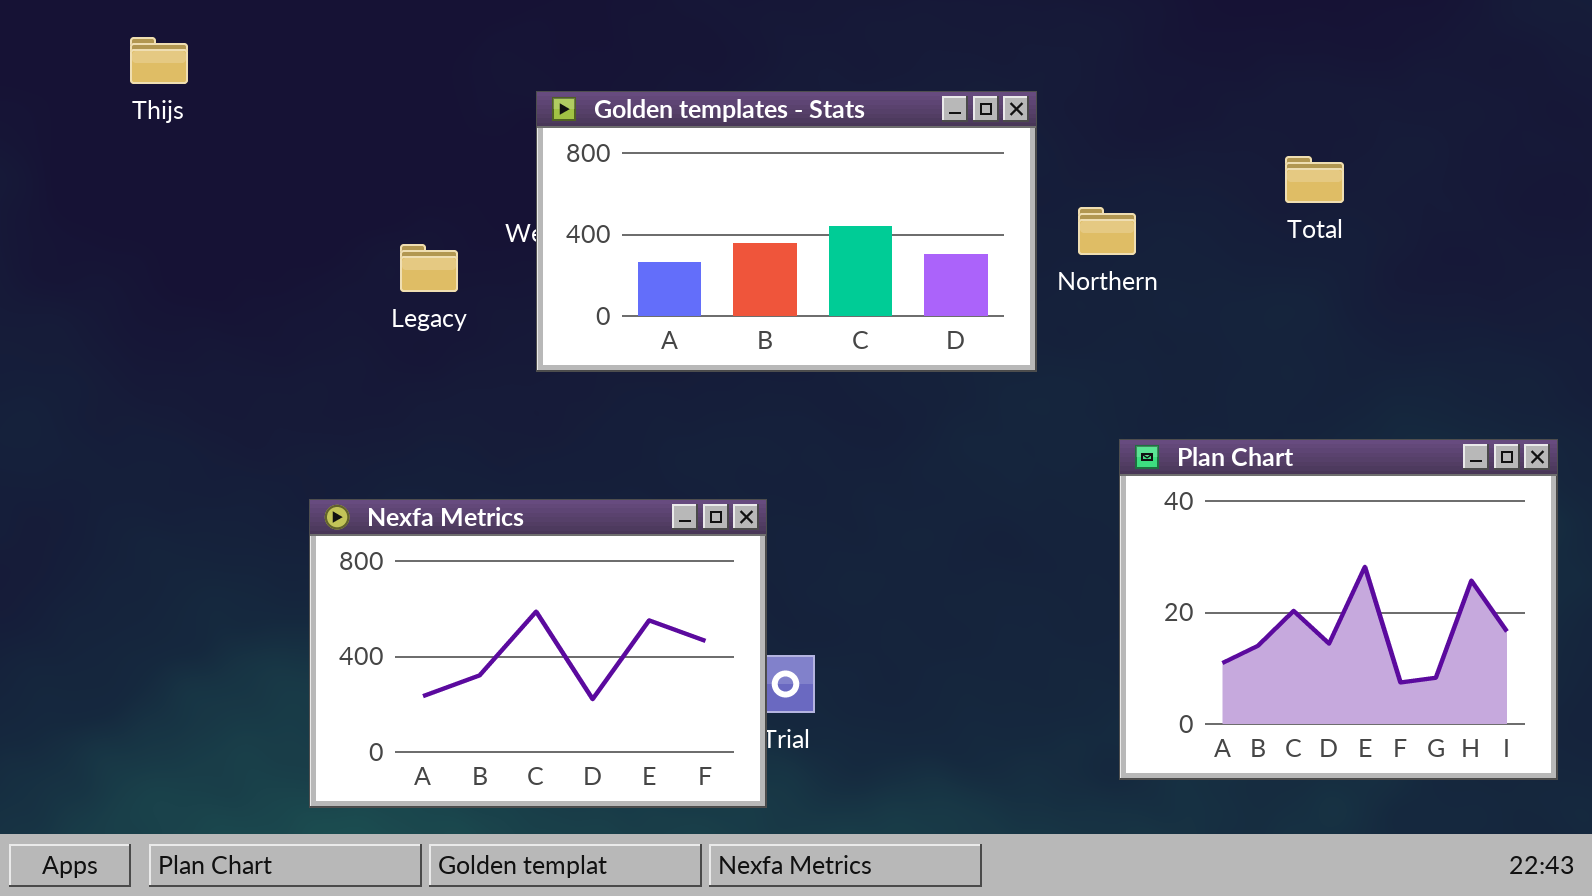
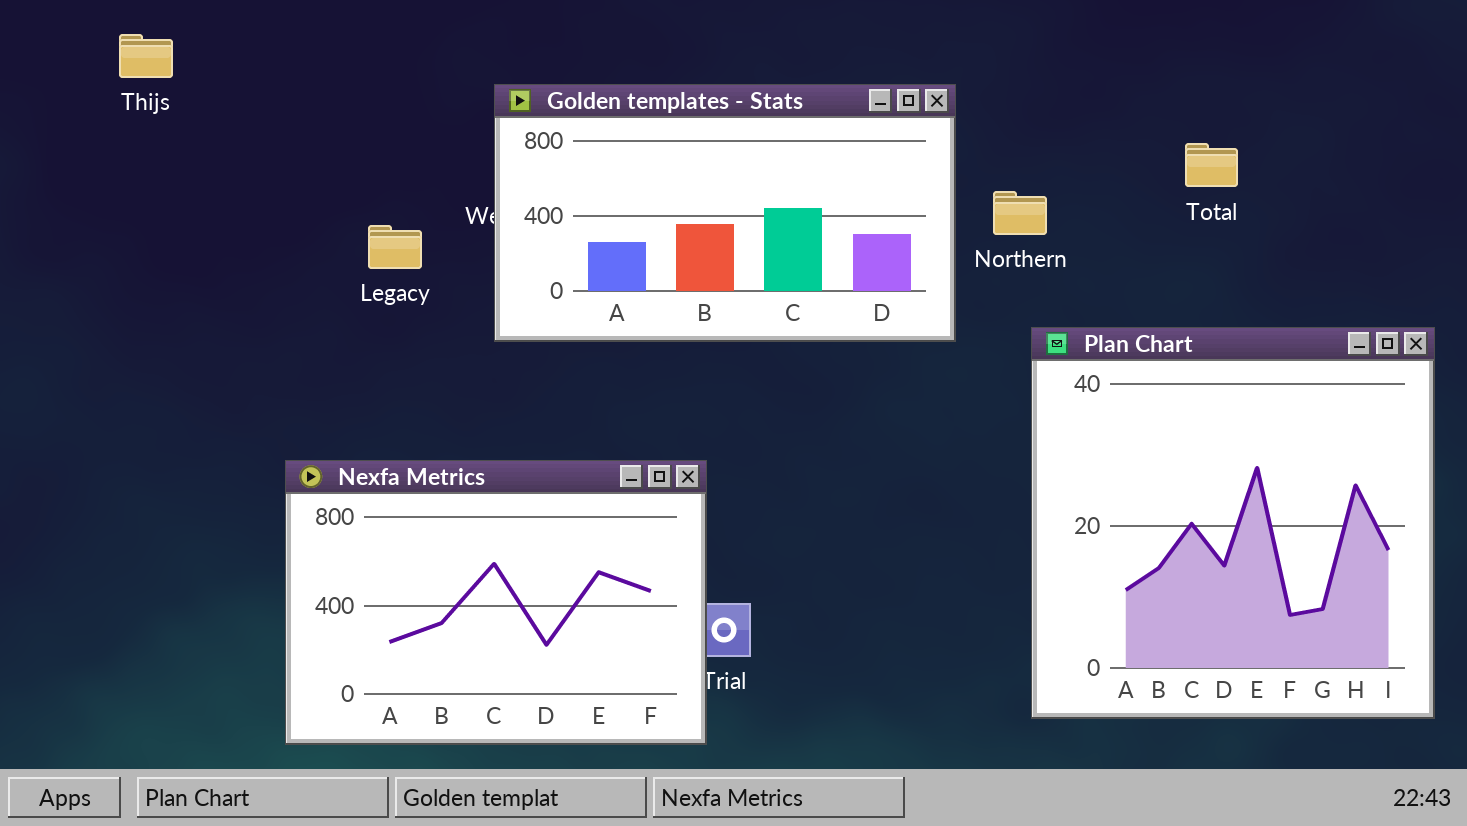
Plan Chart: [1119,439,1558,780] -> [1031,327,1435,719], resized

